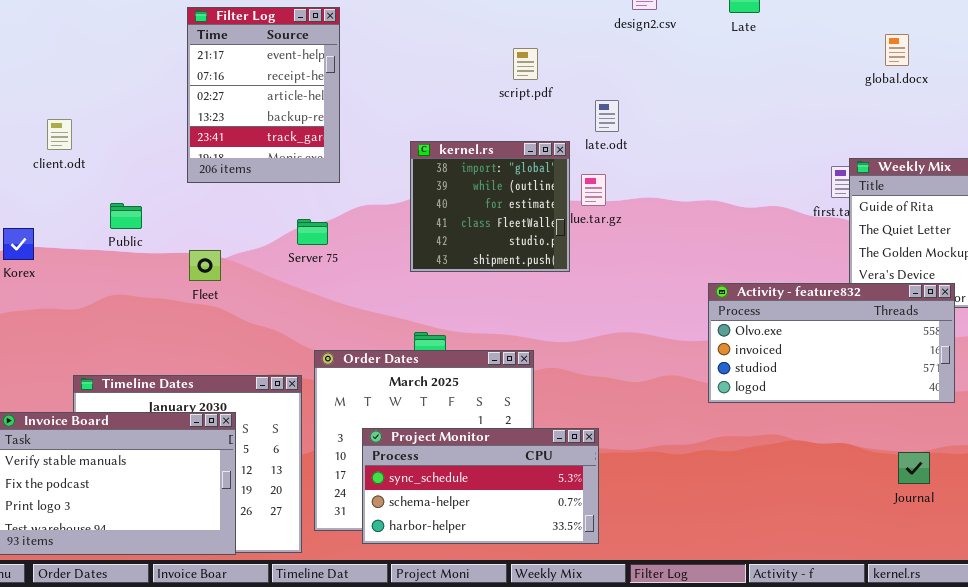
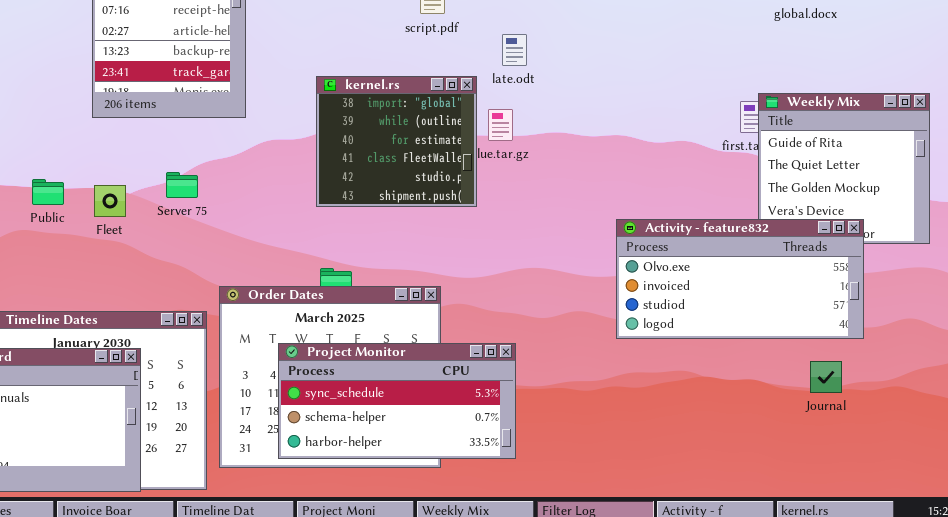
Public: [110,203,142,229] -> [32,179,64,205], moved
Server 75: [297,219,328,245] -> [166,172,198,198], moved
Project Monitor: [362,428,599,544] -> [278,343,516,459], moved
Journal: [898,452,930,484] -> [810,361,842,393], moved

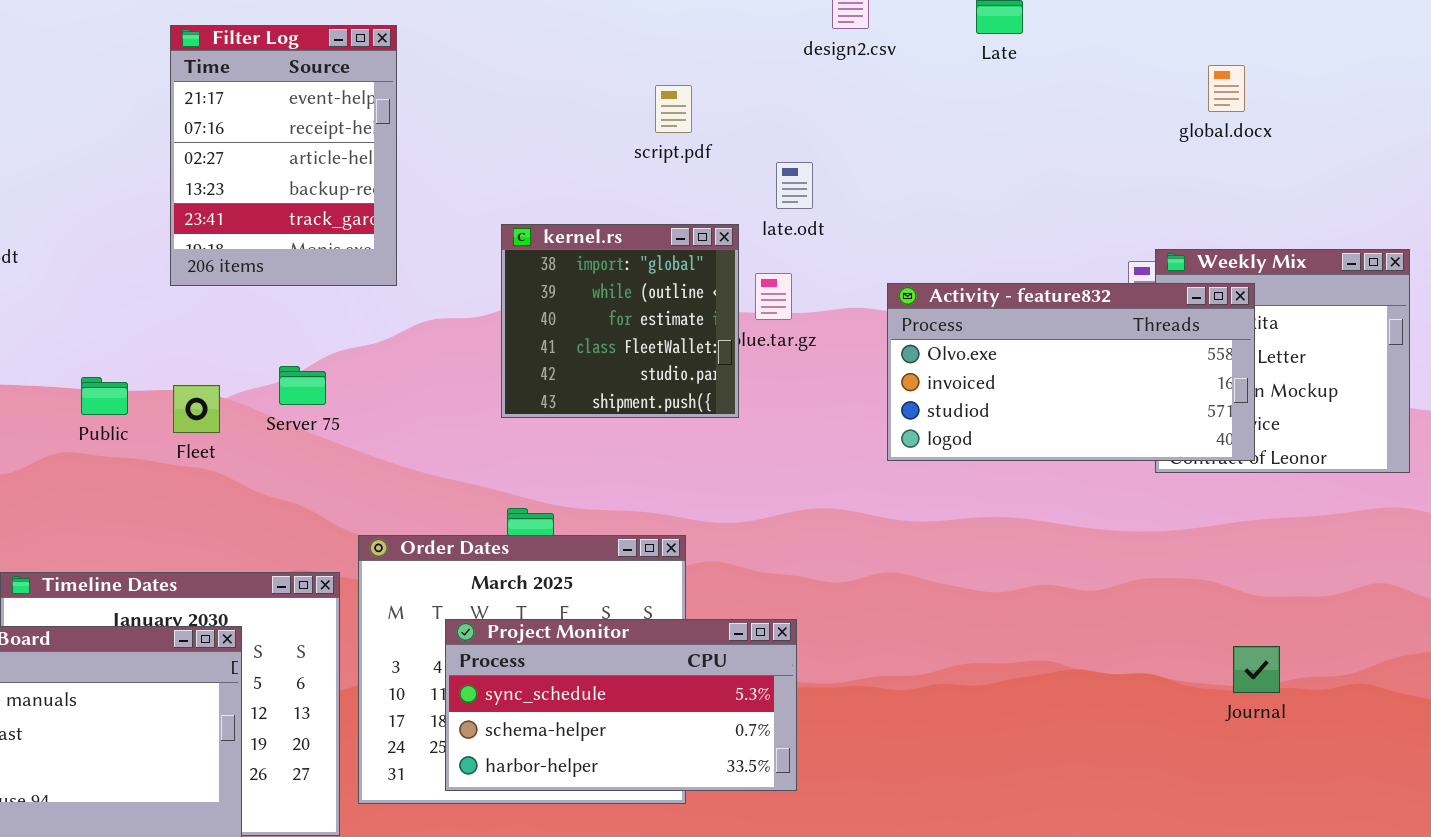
Activity - feature832: [616,219,864,339] -> [887,283,1255,461], moved

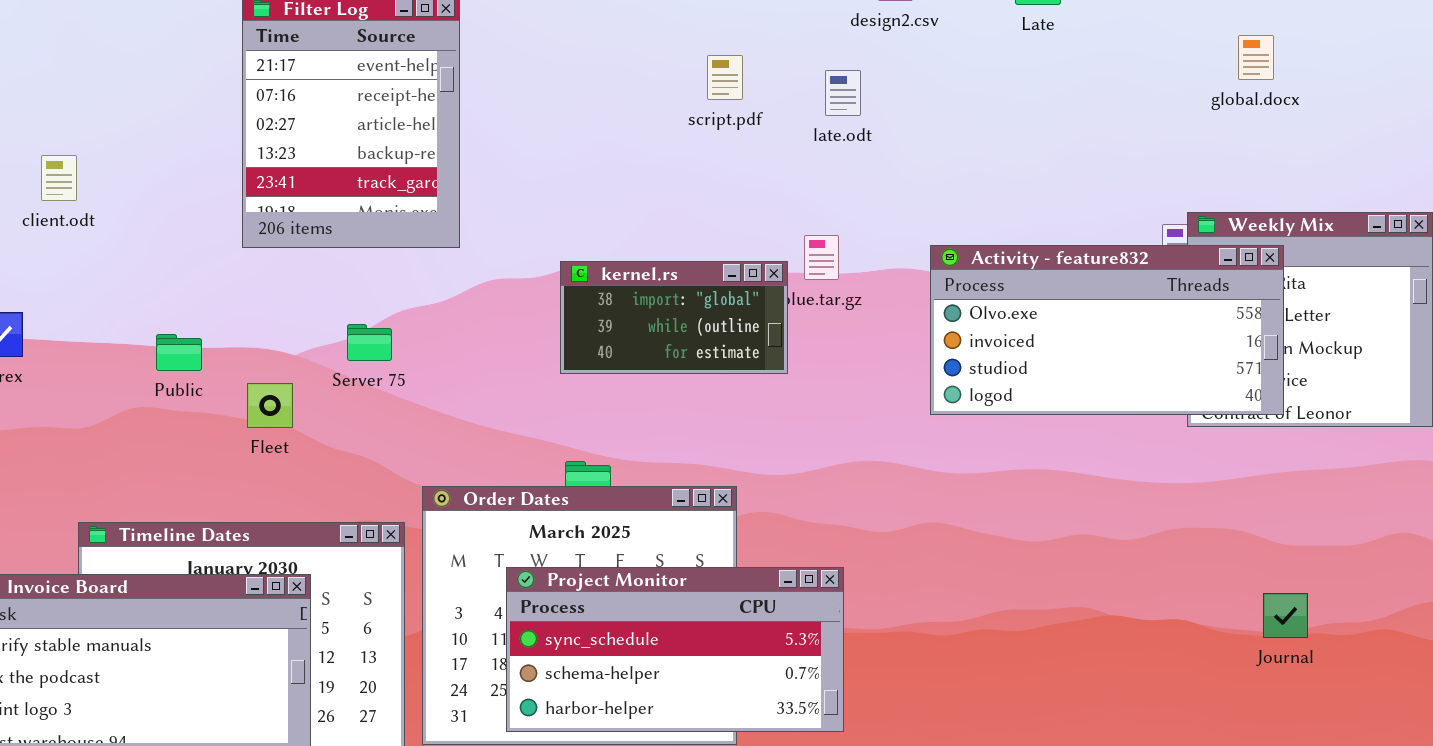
late.odt: [776,162,813,209] -> [825,70,861,116], moved
kernel.rs: [501,224,739,418] -> [560,261,788,374], resized
Fleet: [173,385,220,433] -> [247,383,293,428], moved

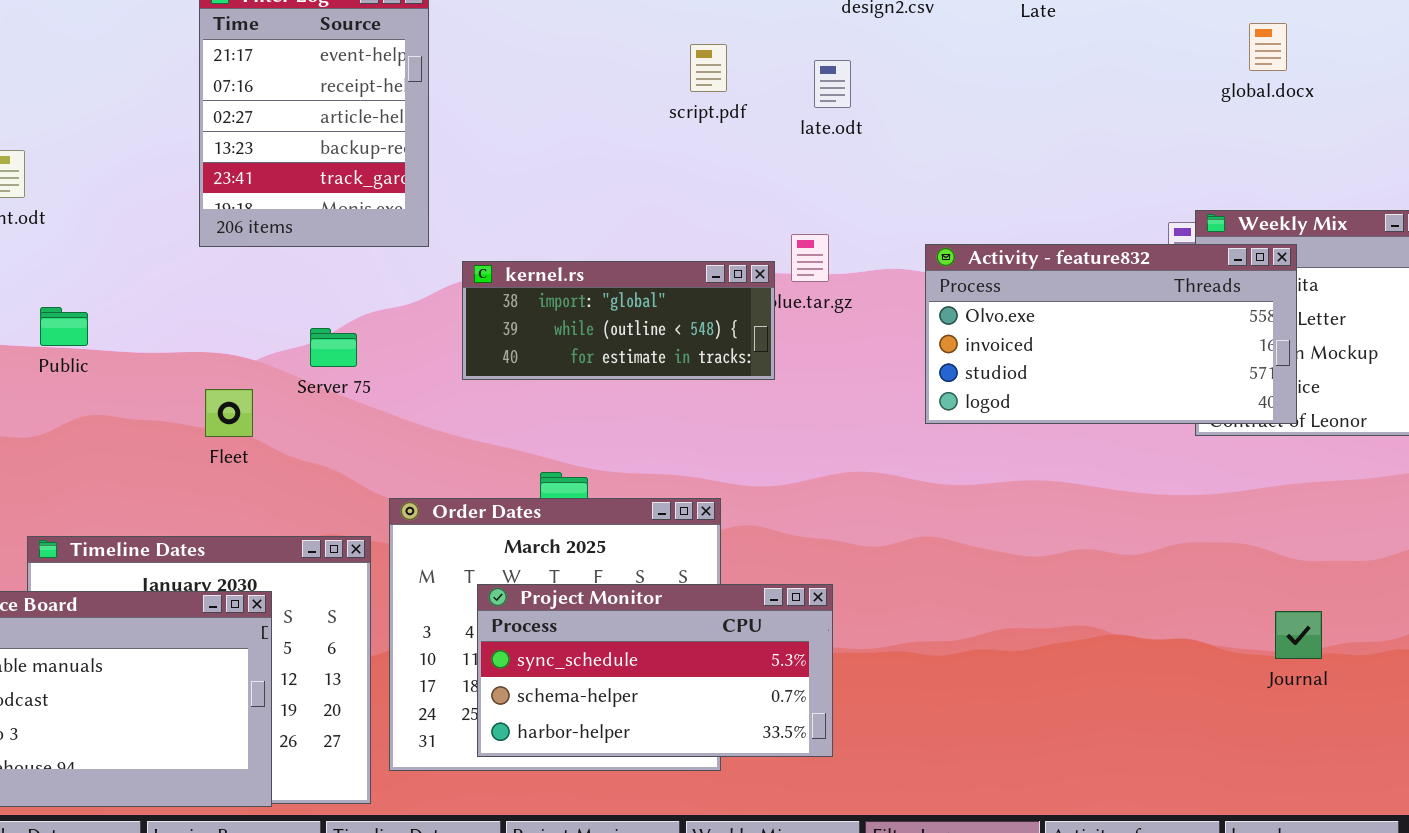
kernel.rs: [560,261,788,374] -> [462,261,775,380], resized
Public: [156,334,202,371] -> [40,307,88,346], moved

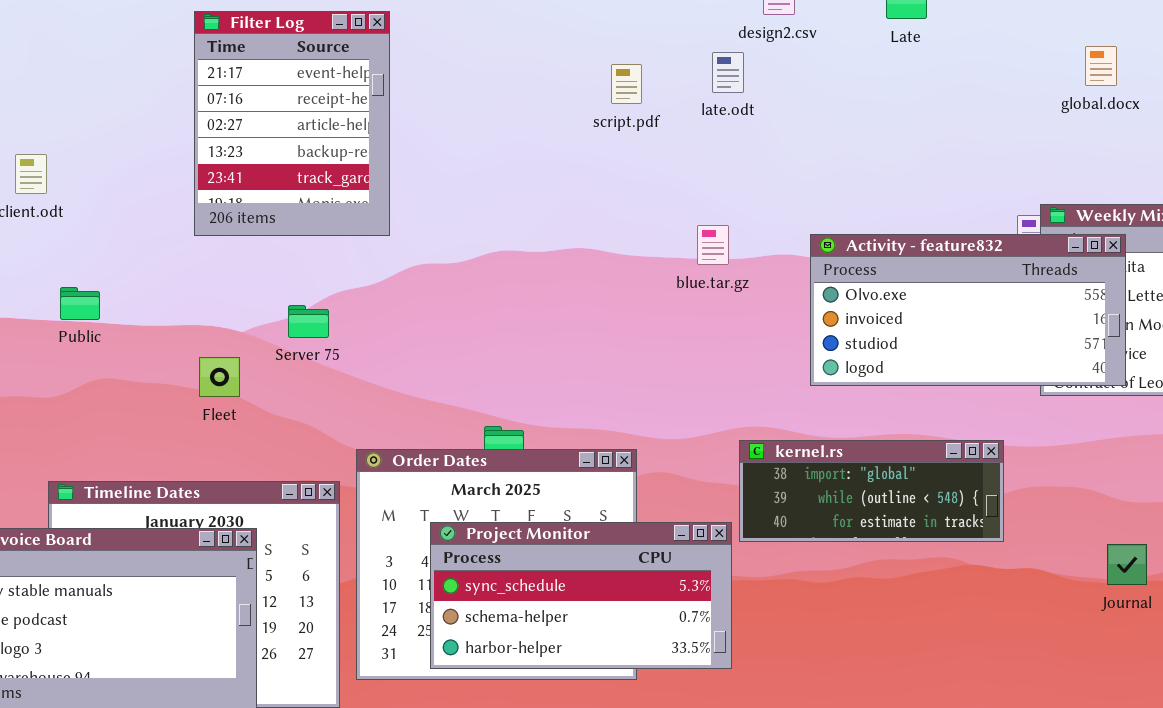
late.odt: [814,60,851,108] -> [712,52,744,93], moved
kernel.rs: [462,261,775,380] -> [739,440,1004,542], moved

